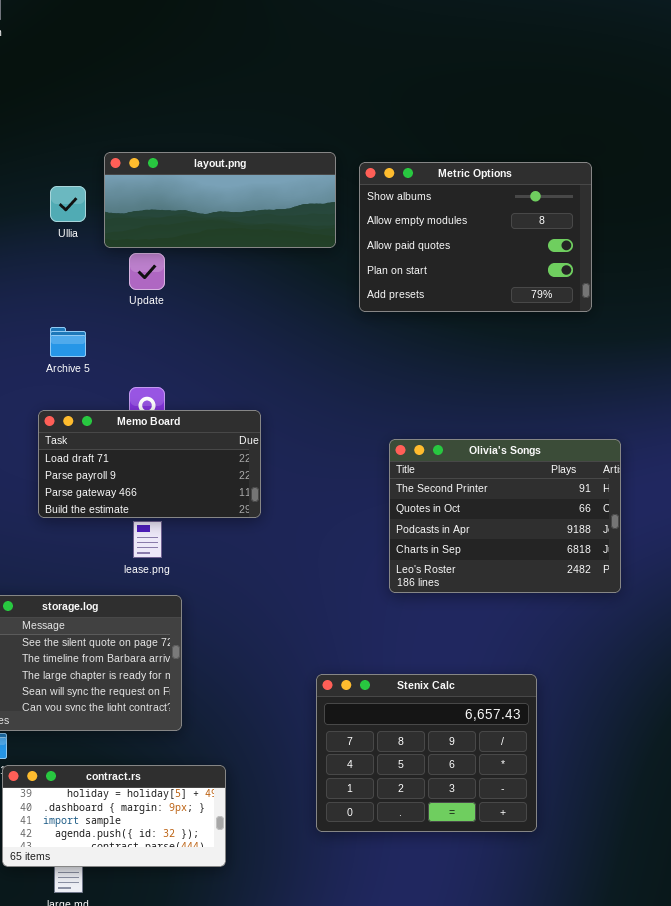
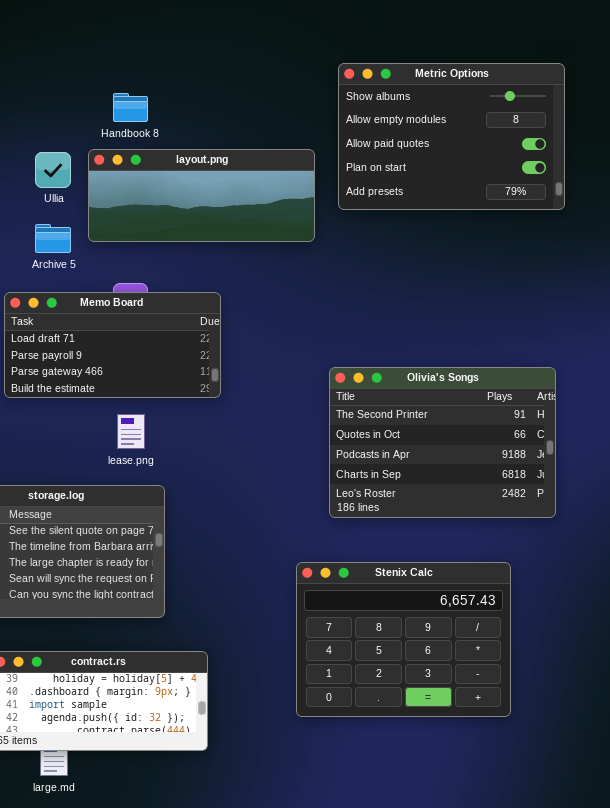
layout.png: [104,152,336,248] -> [88,149,315,242], moved
Ullia: [50,186,86,222] -> [35,152,71,188], moved
Memo Board: [38,410,261,518] -> [4,292,221,398], moved
Olivia's Songs: [389,439,621,593] -> [329,367,556,518], moved

